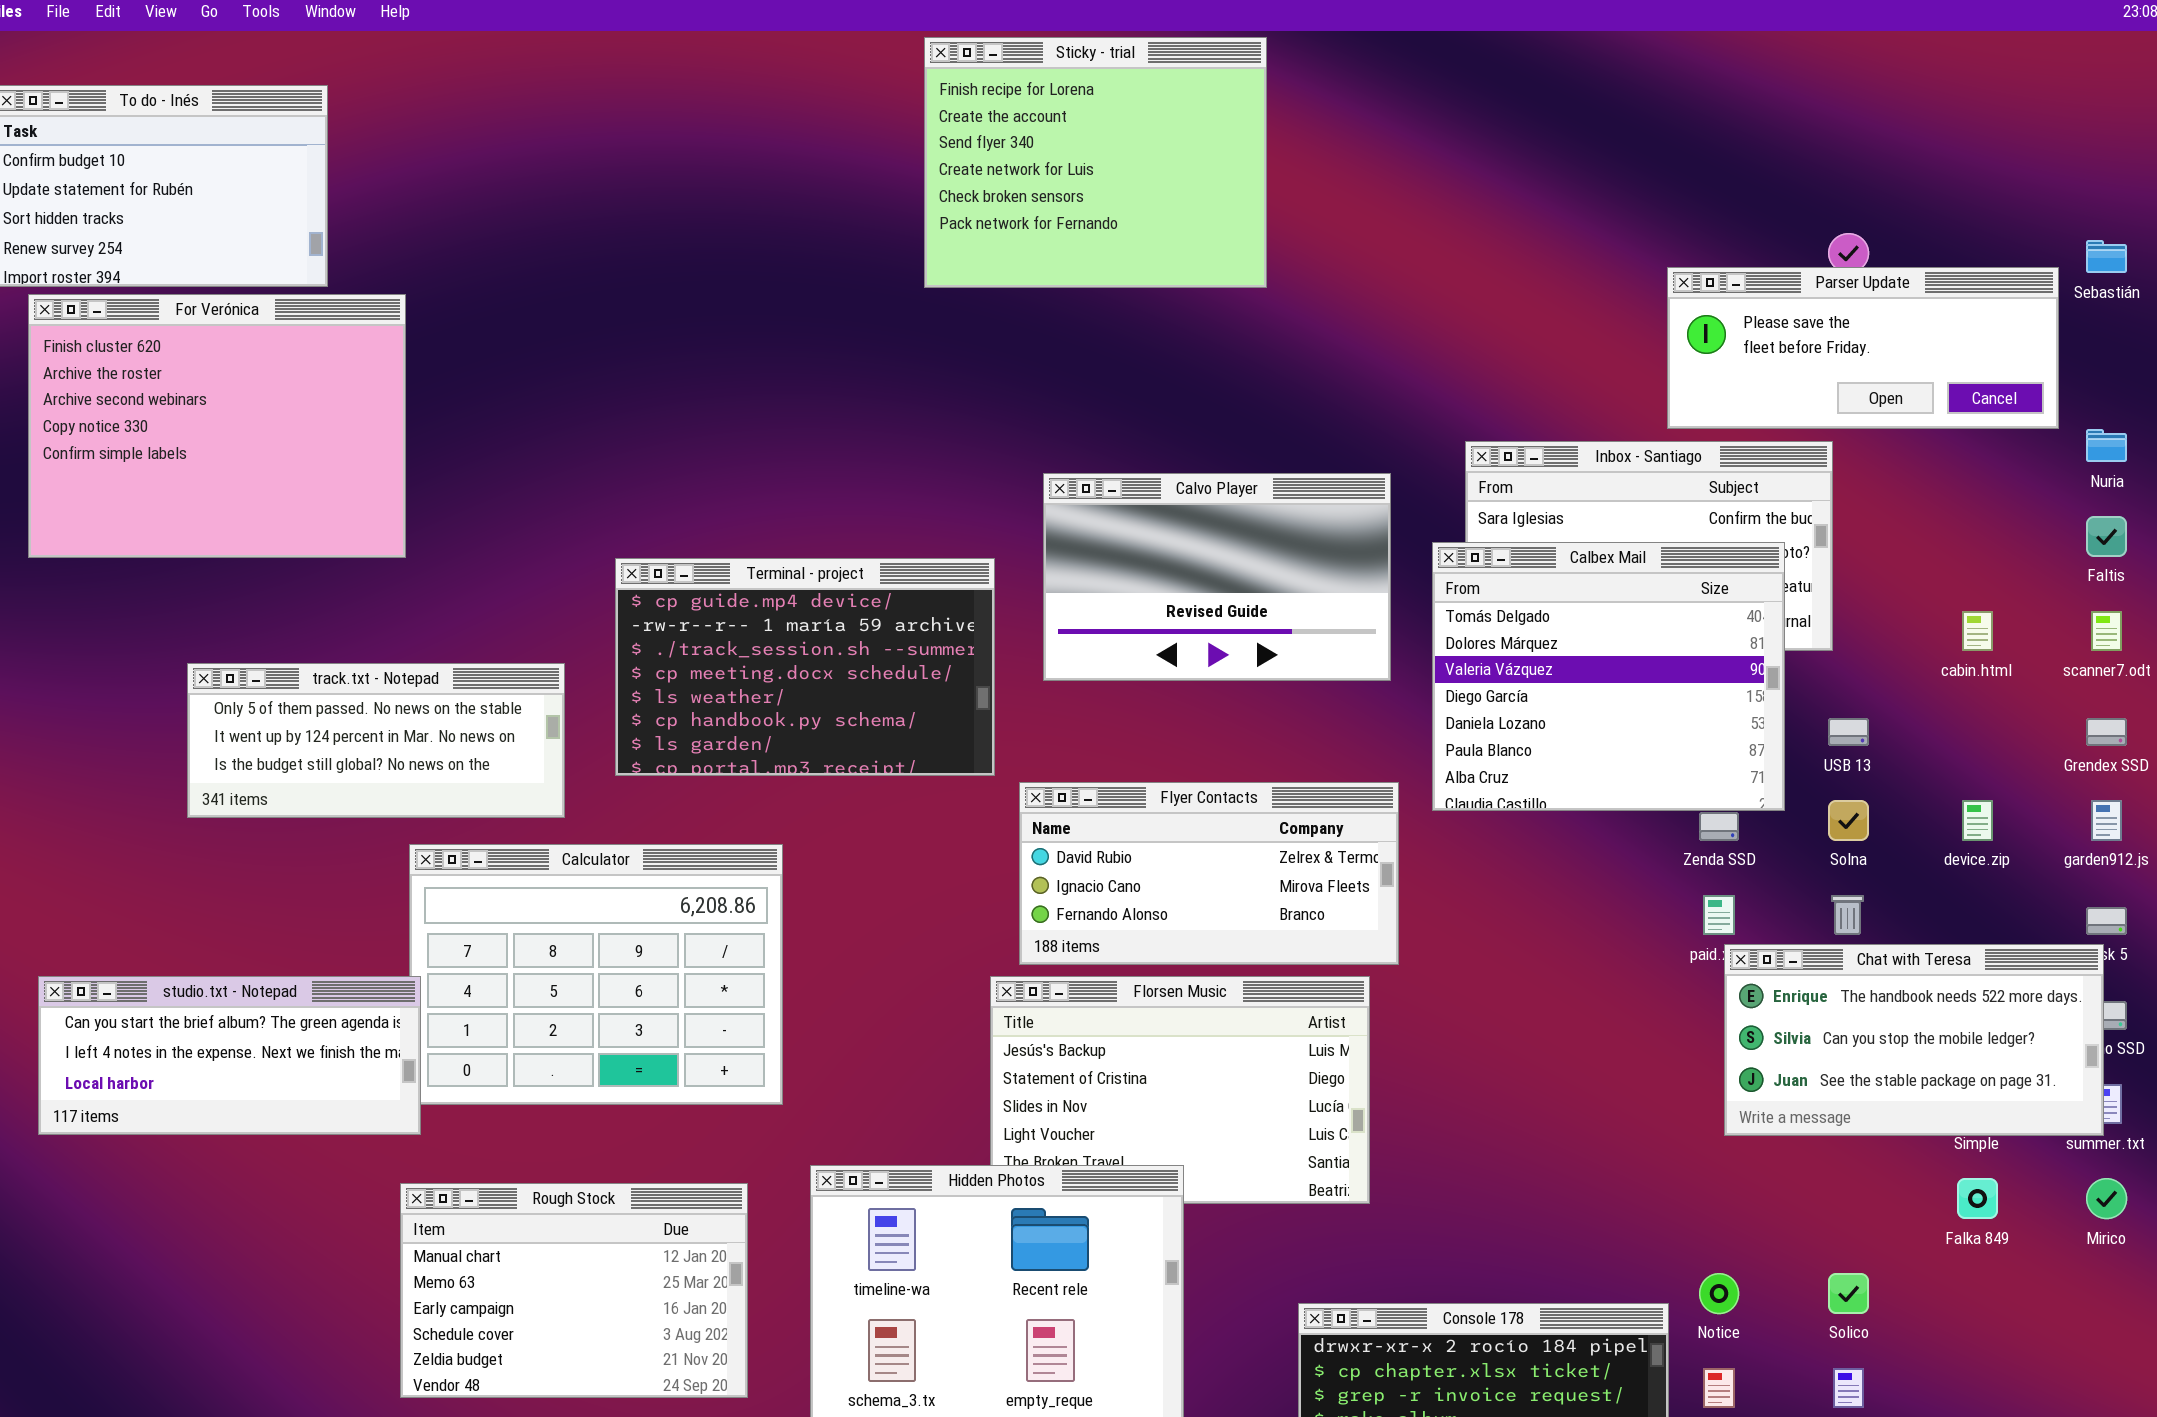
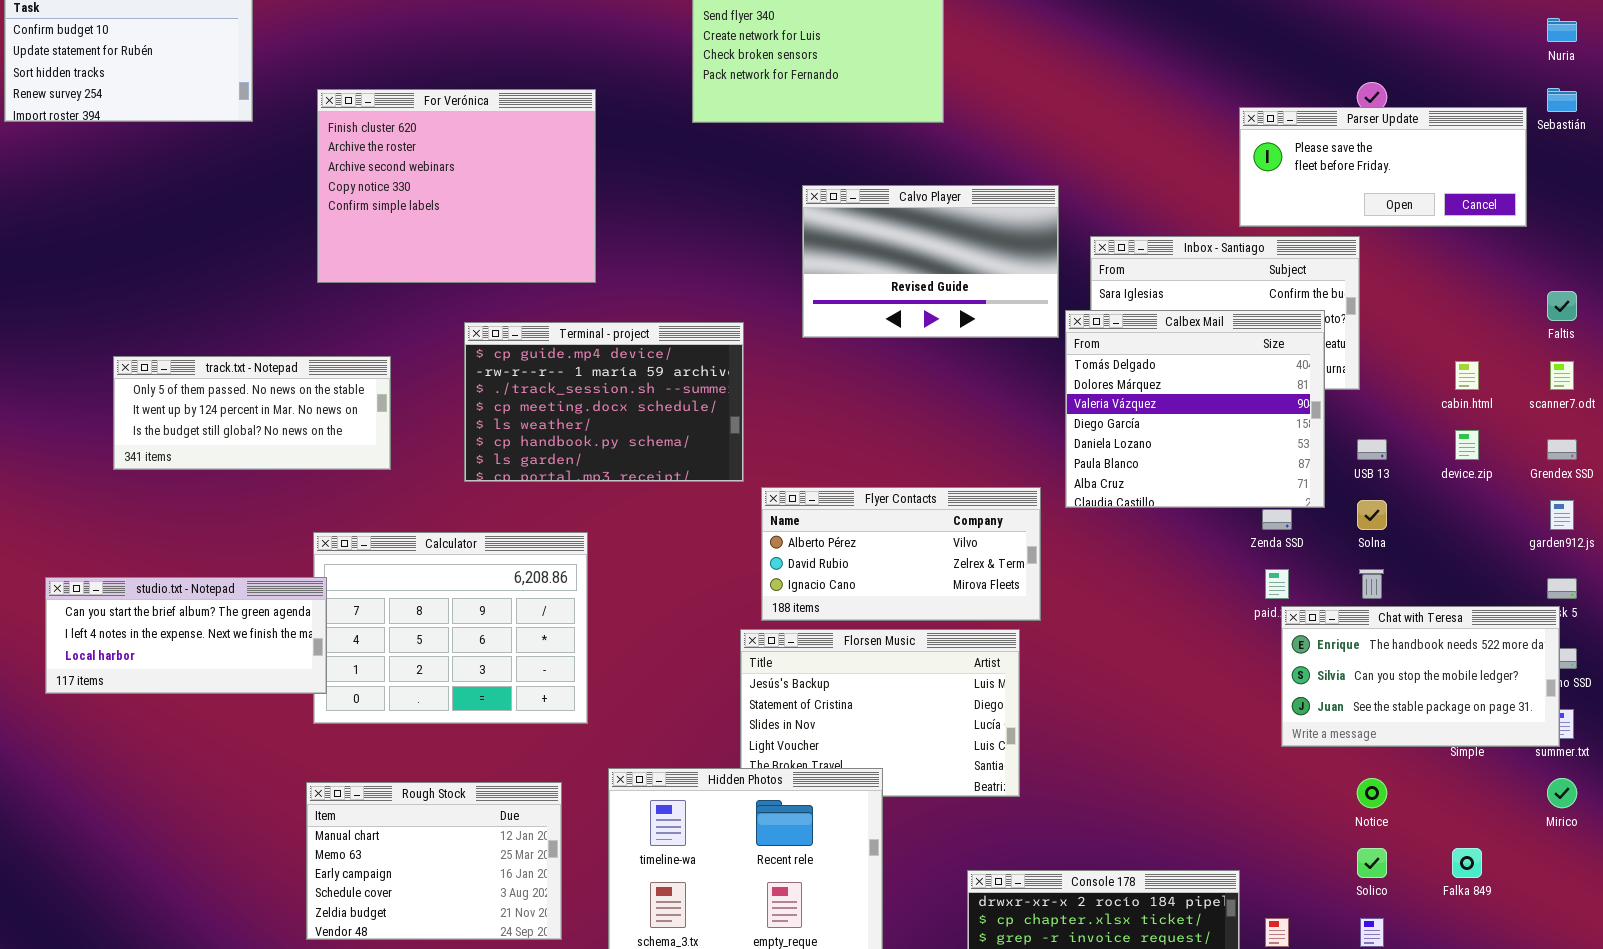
For Verónica: [28,294,406,558] -> [317,89,596,283], moved
Nuria: [2086,429,2127,462] -> [1547,18,1577,42], moved
Calvo Player: [1043,473,1391,681] -> [802,185,1059,338], moved
track.txt - Notepad: [187,663,565,818] -> [113,356,391,470], moved
Flyer Contacts: [1019,782,1399,965] -> [761,487,1041,621], scrolled up 1 row
device.zip: [1962,800,1993,841] -> [1455,430,1479,460], moved
studio.txt - Notepad: [38,976,421,1135] -> [45,577,327,694], moved
Falka 849: [1957,1178,1998,1219] -> [1452,848,1482,878], moved
Notice: [1699,1273,1739,1314] -> [1357,778,1387,808], moved

